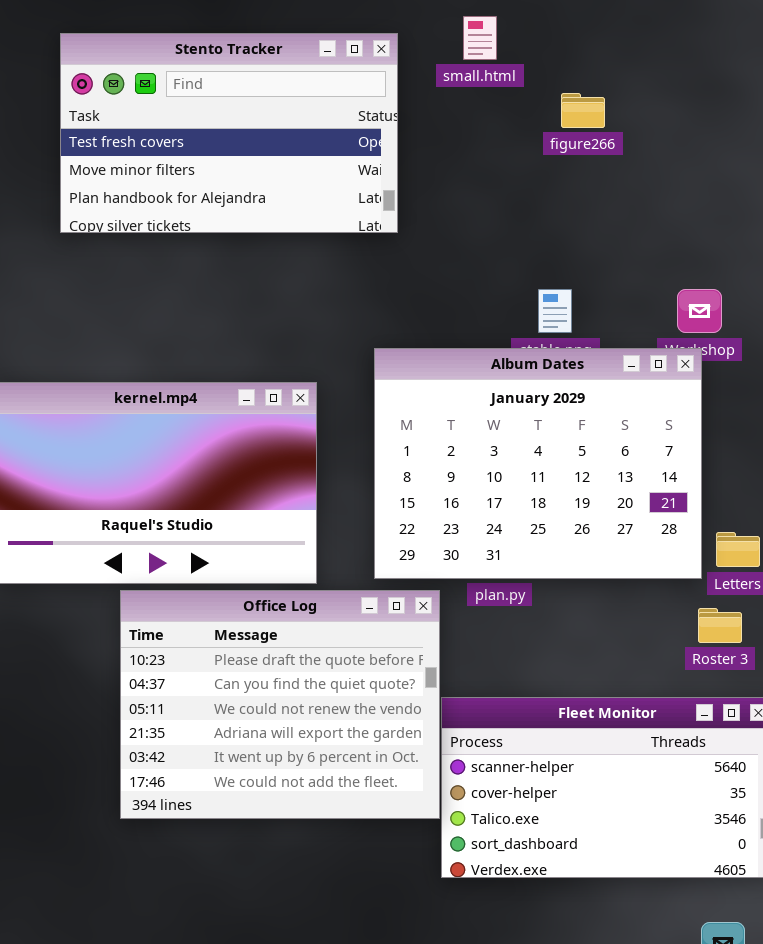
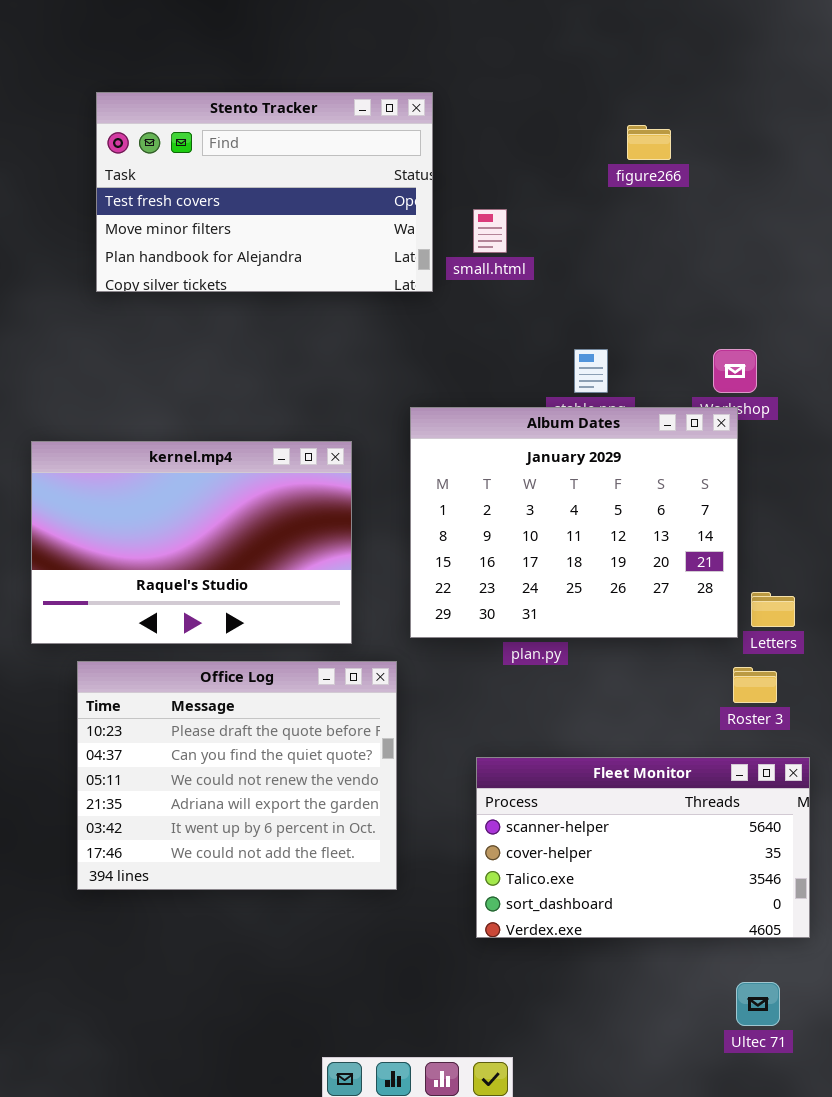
small.html: [463,16,497,60] -> [473,209,507,253], moved
figure266: [561,93,605,128] -> [627,125,671,160], moved
Office Log: [120,590,440,819] -> [77,661,397,890], moved

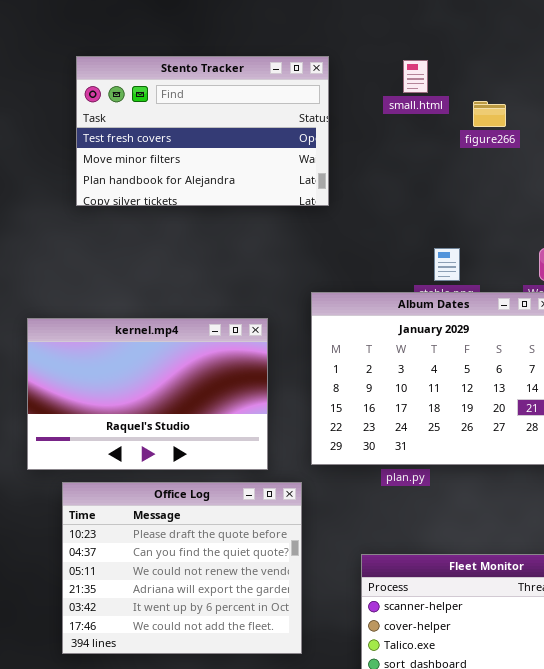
figure266: [627,125,671,160] -> [473,101,506,127], moved
small.html: [473,209,507,253] -> [403,60,428,93], moved

